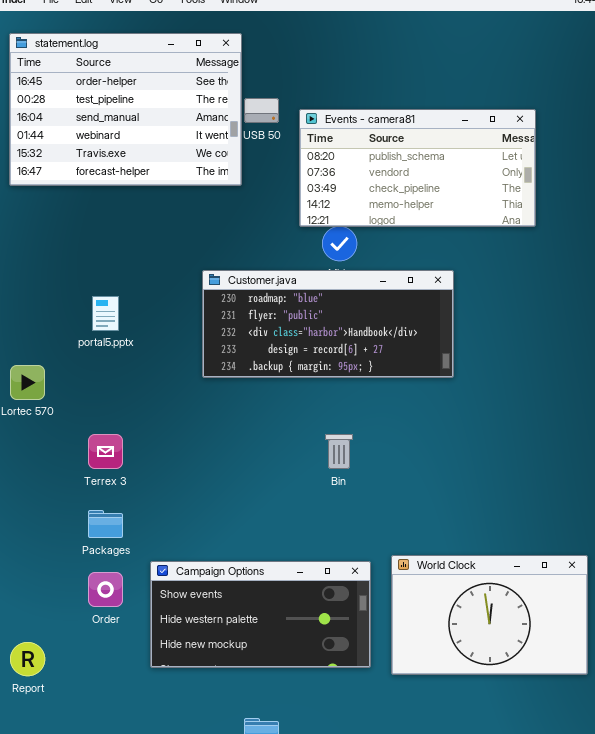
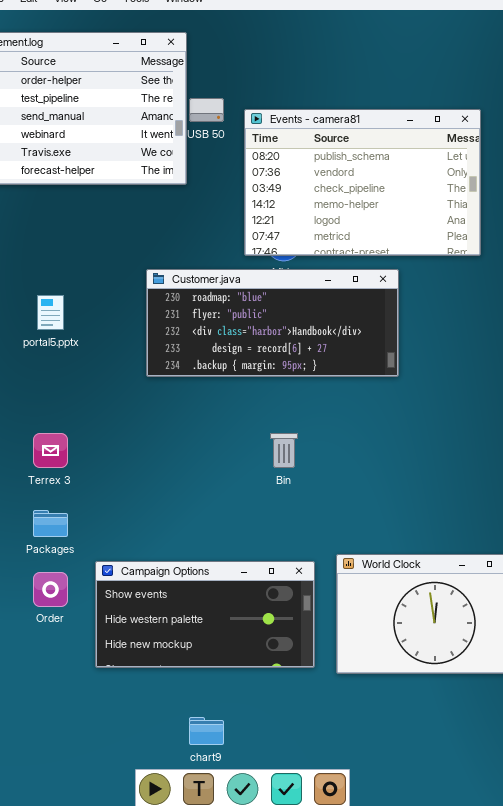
Events - camera81: [299,109,536,227] -> [244,109,481,256], resized

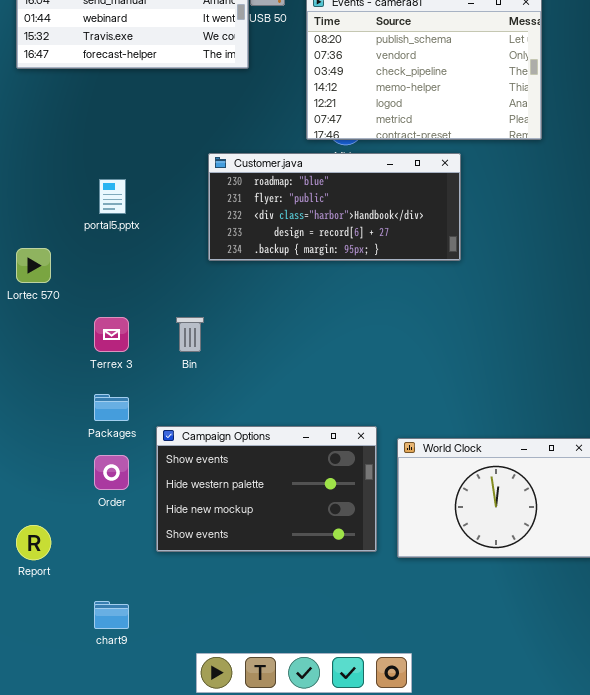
Bin: [270,433,298,468] -> [176,317,204,352], moved
Campaign Options: [95,561,315,668] -> [156,426,377,552], resized
chart9: [189,717,224,745] -> [94,601,129,629], moved

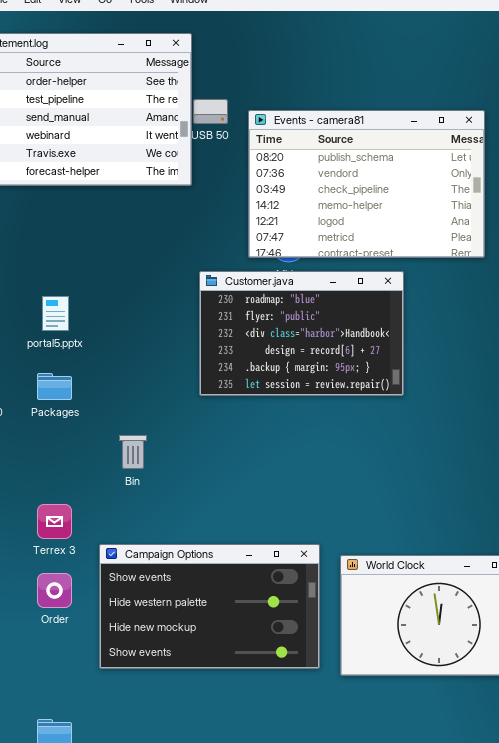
Customer.java: [208,153,461,261] -> [199,271,404,396], resized
Terrex 3: [94,317,129,352] -> [37,504,72,539], moved
Packages: [94,394,129,421] -> [37,373,72,400], moved

